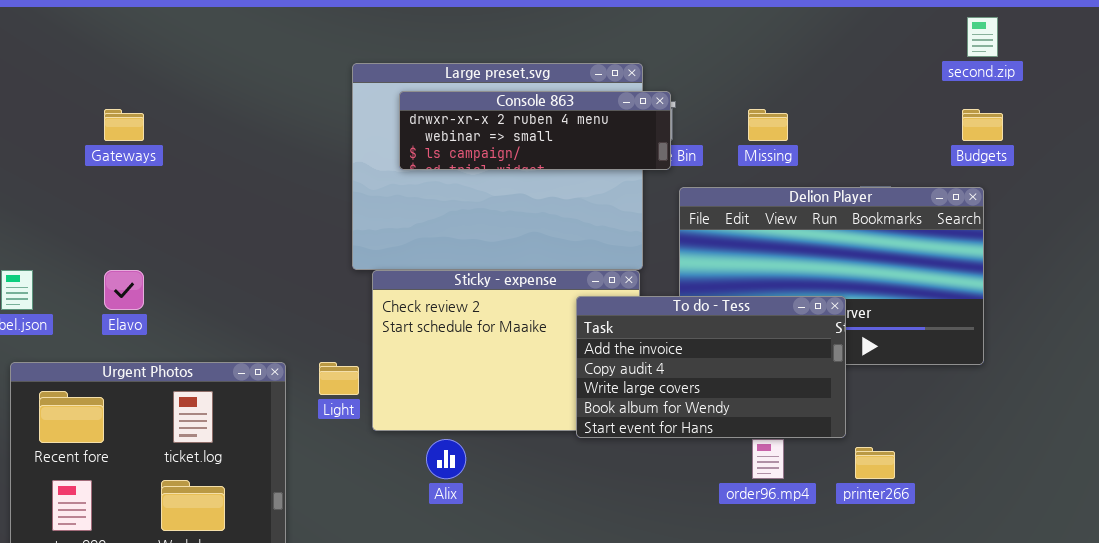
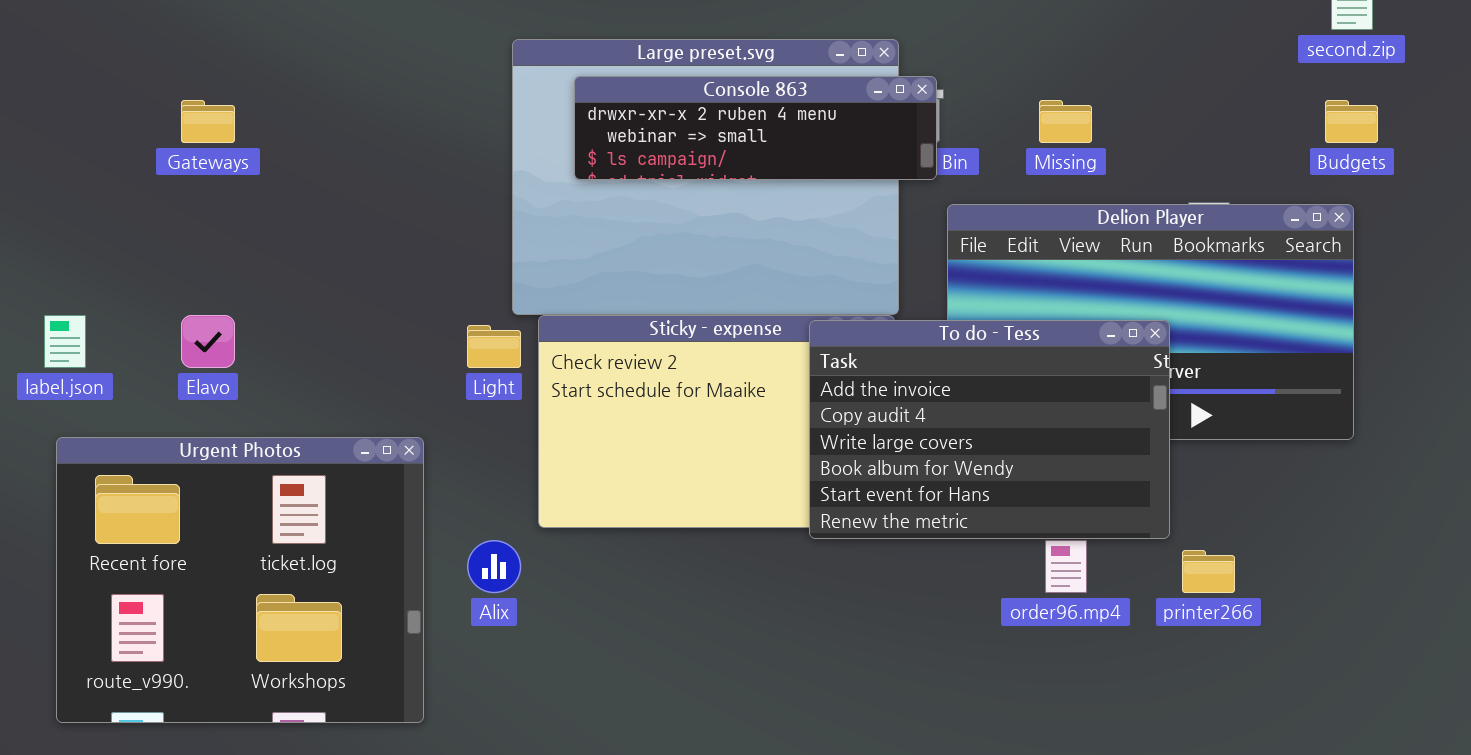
To do - Tess: [576,296,846,438] -> [809,320,1170,539], resized
Light: [319,362,359,395] -> [467,325,521,368], moved
Alix: [426,439,466,479] -> [467,540,521,593], moved

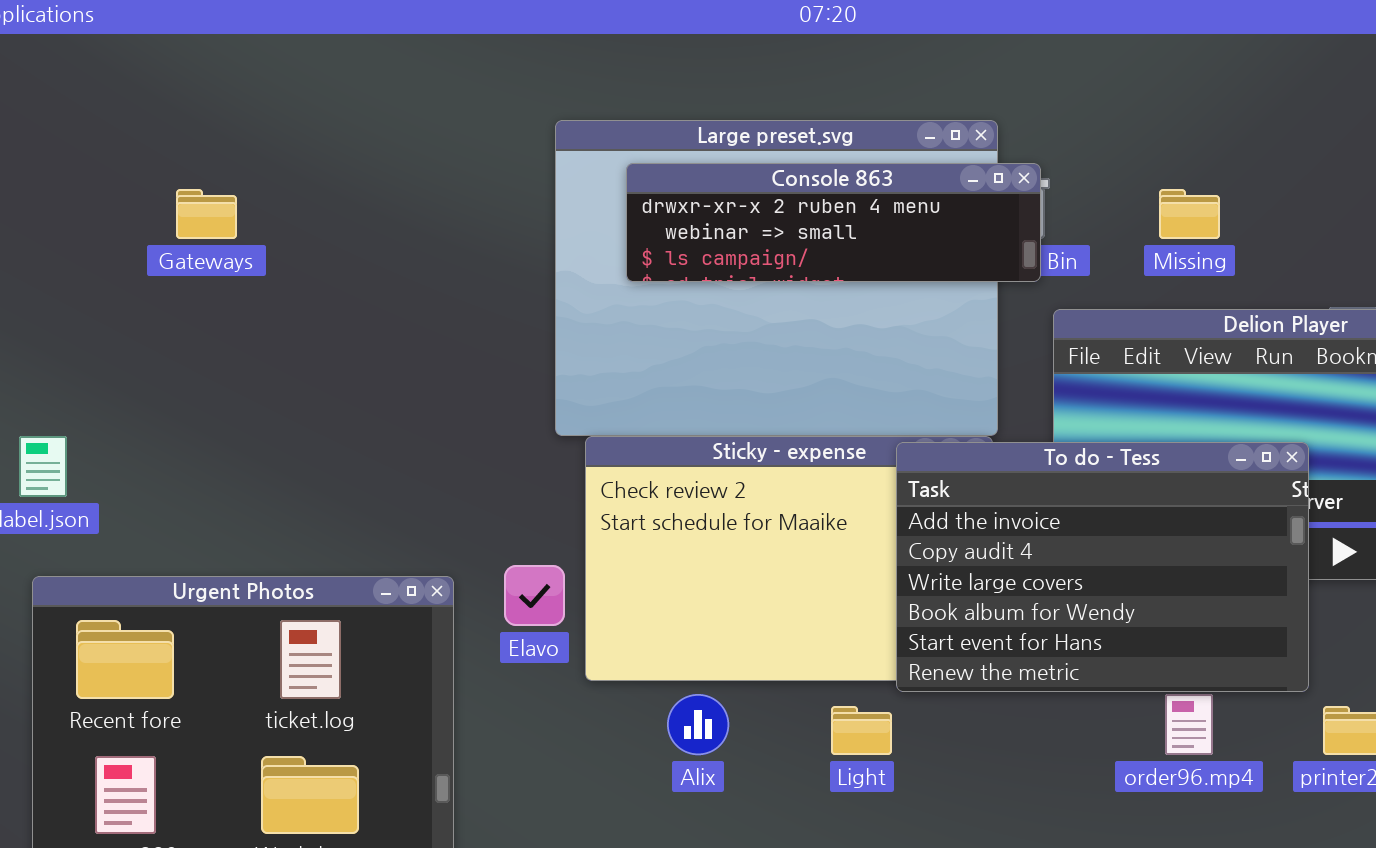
Elavo: [181,315,235,368] -> [504,565,565,626], moved
Light: [467,325,521,368] -> [831,706,892,755], moved
Alix: [467,540,521,593] -> [667,694,729,755], moved

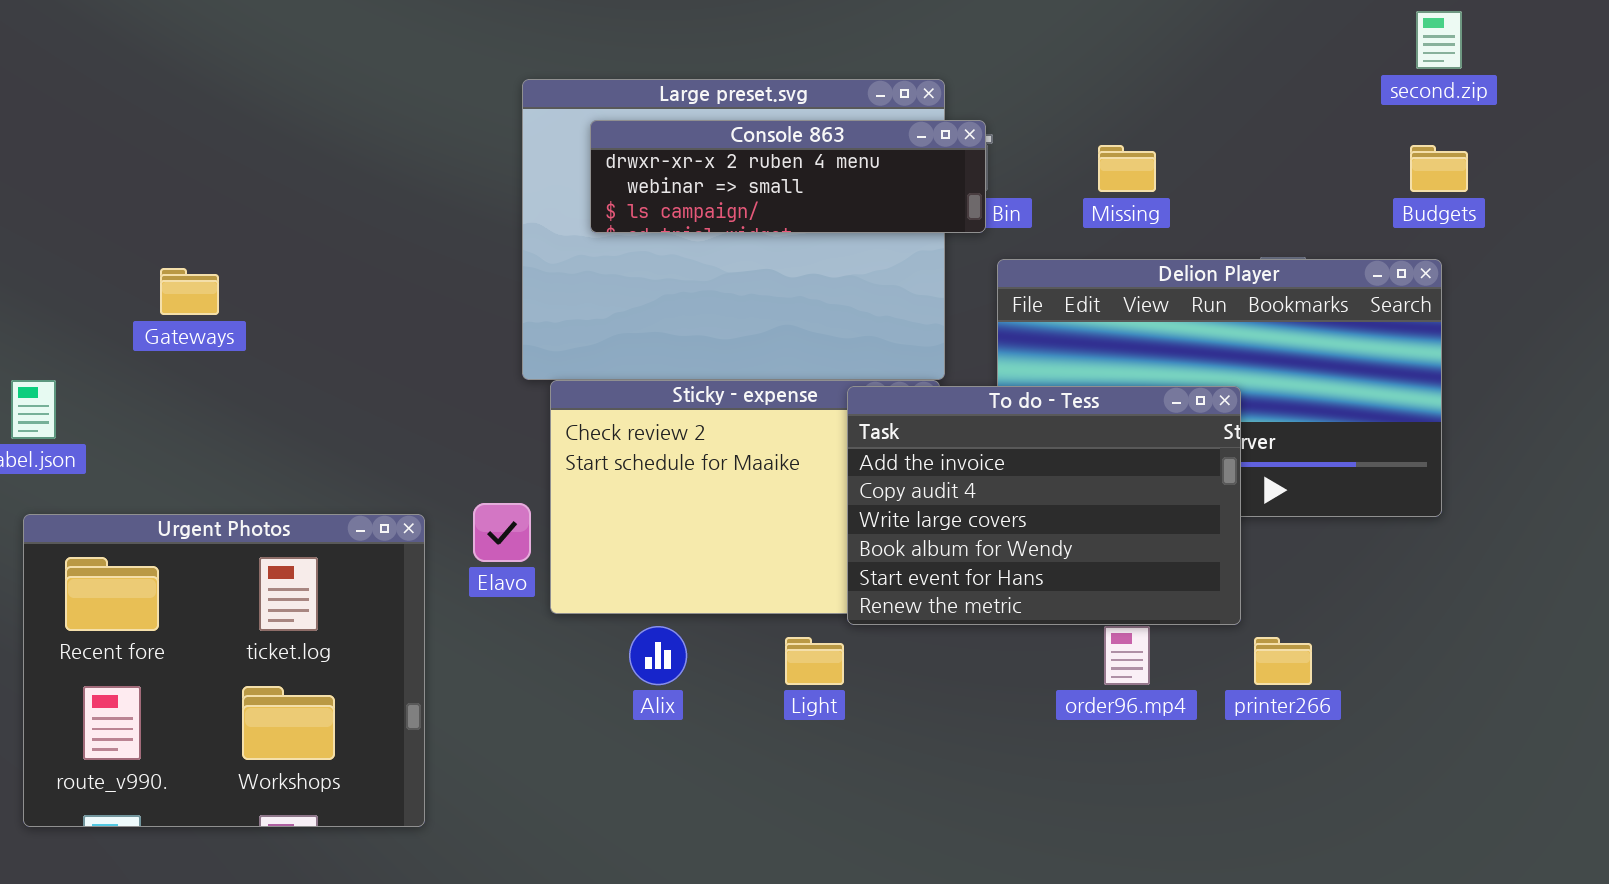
Gateways: [176,189,237,239] -> [160,268,219,315], moved

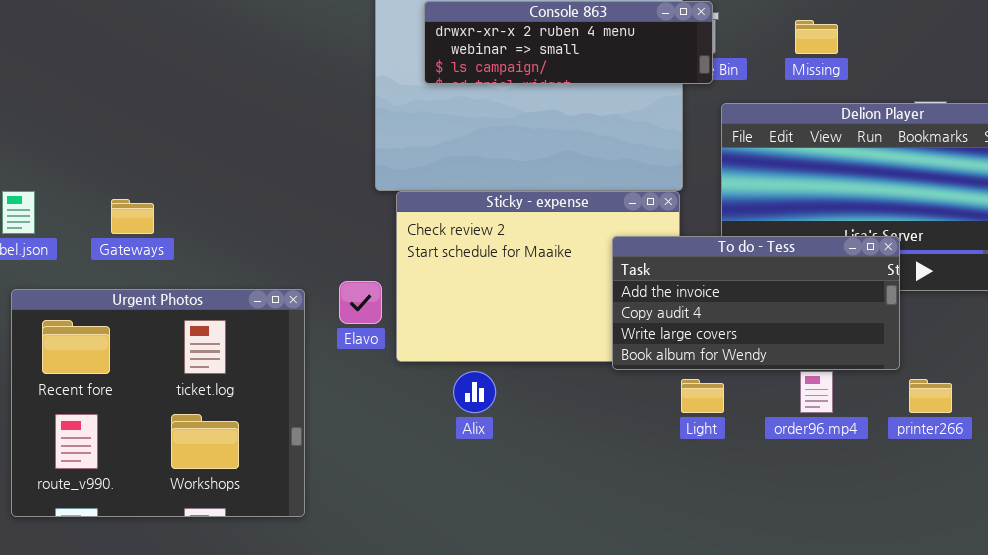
Gateways: [160,268,219,315] -> [111,199,154,234], moved
To do - Tess: [847,386,1241,625] -> [612,236,900,370], resized
Light: [785,637,844,685] -> [681,379,724,413], moved

